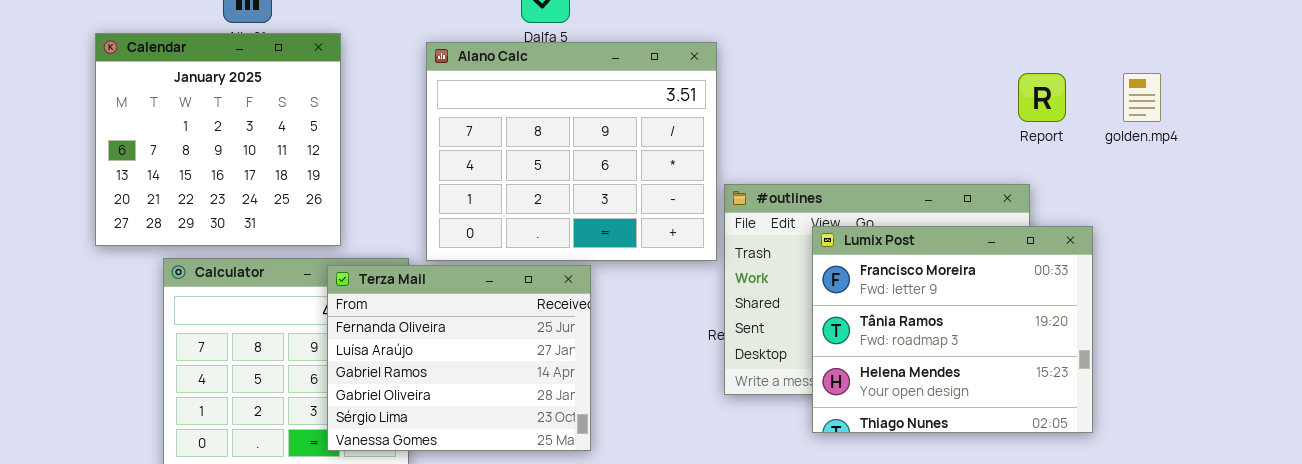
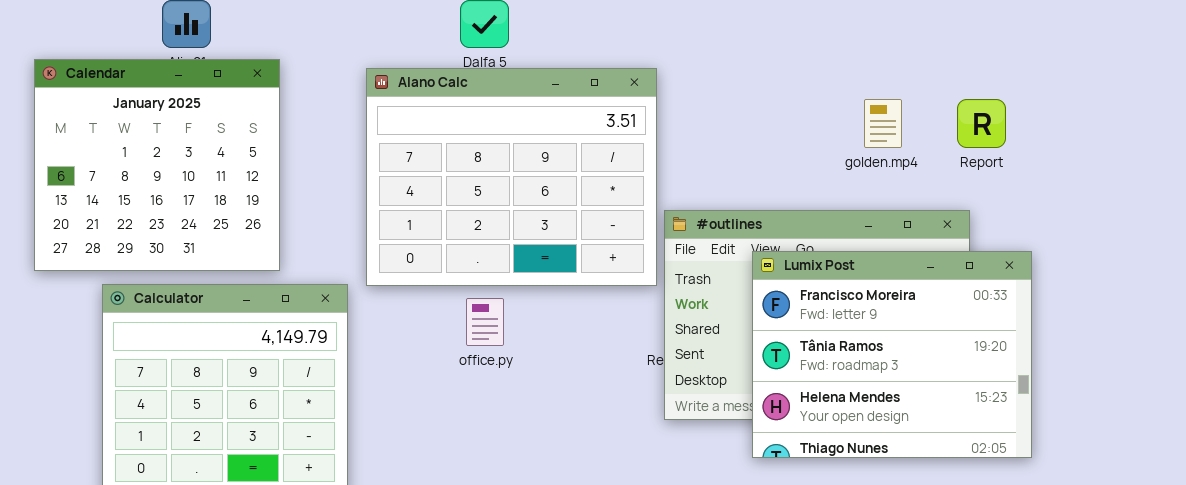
golden.mp4: [1123,73,1161,122] -> [864,99,902,148], moved
Terza Mail: [327,265,591,451] -> none, closed

